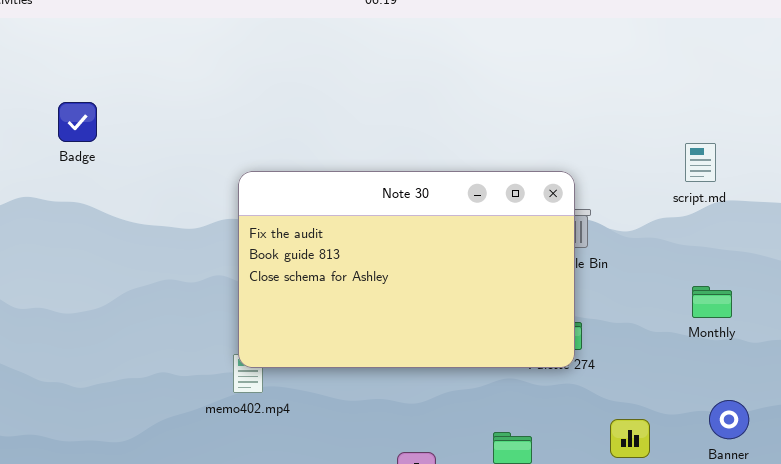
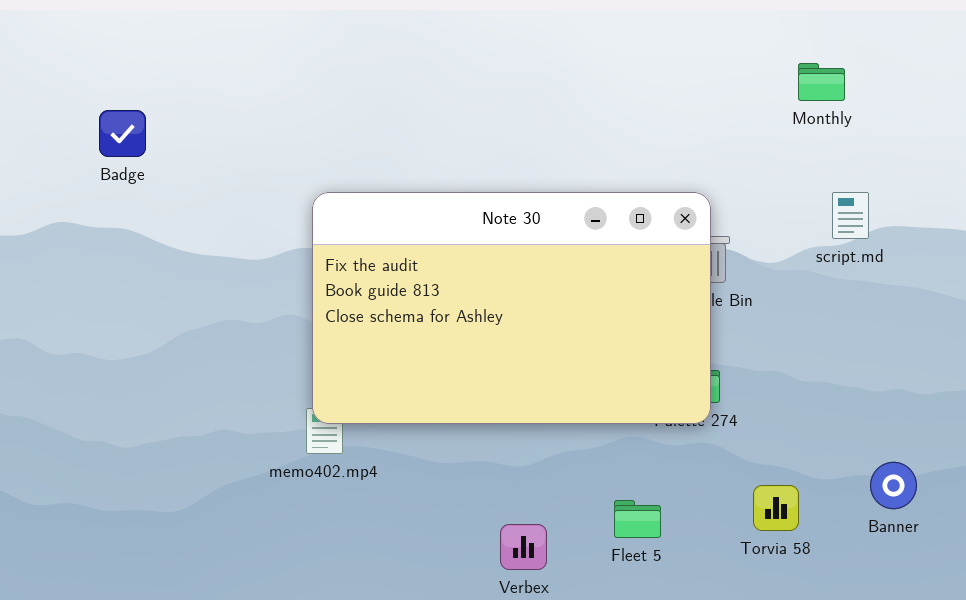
script.md: [685,143,716,182] -> [832,192,869,239], moved
Monthly: [692,286,732,318] -> [798,63,845,101], moved

